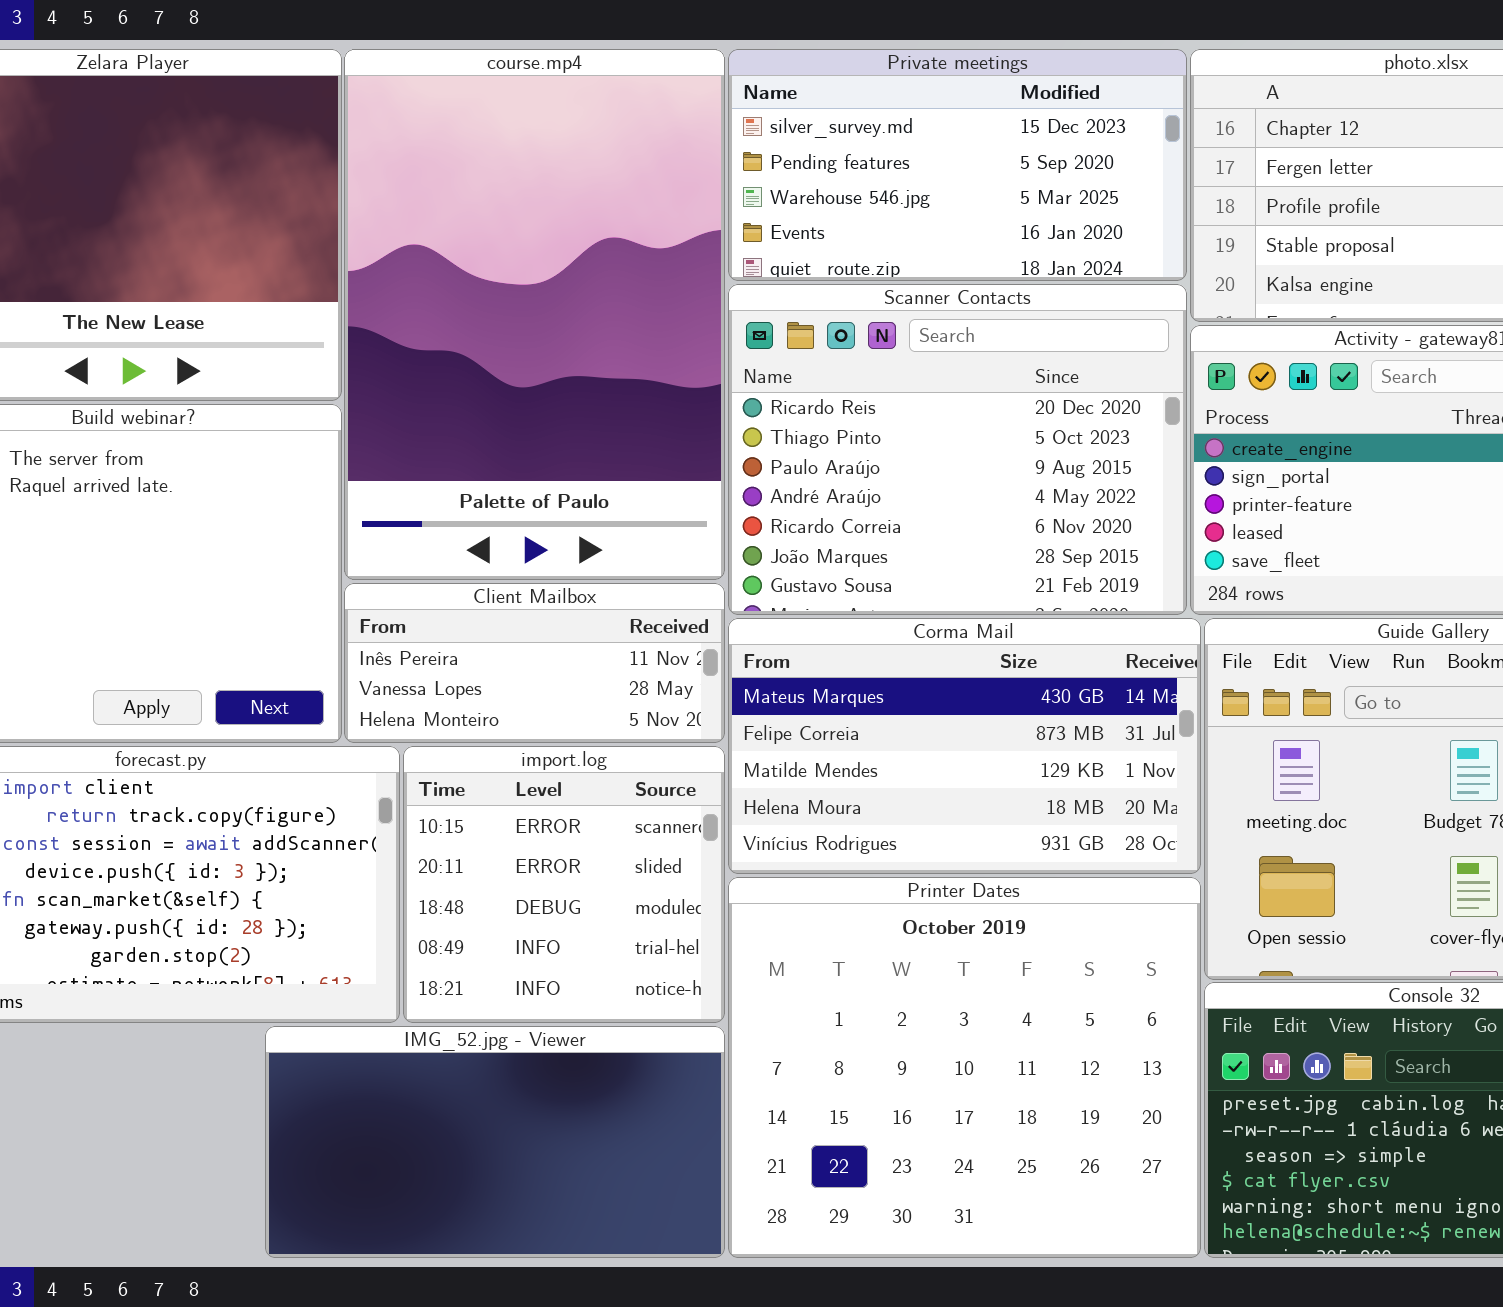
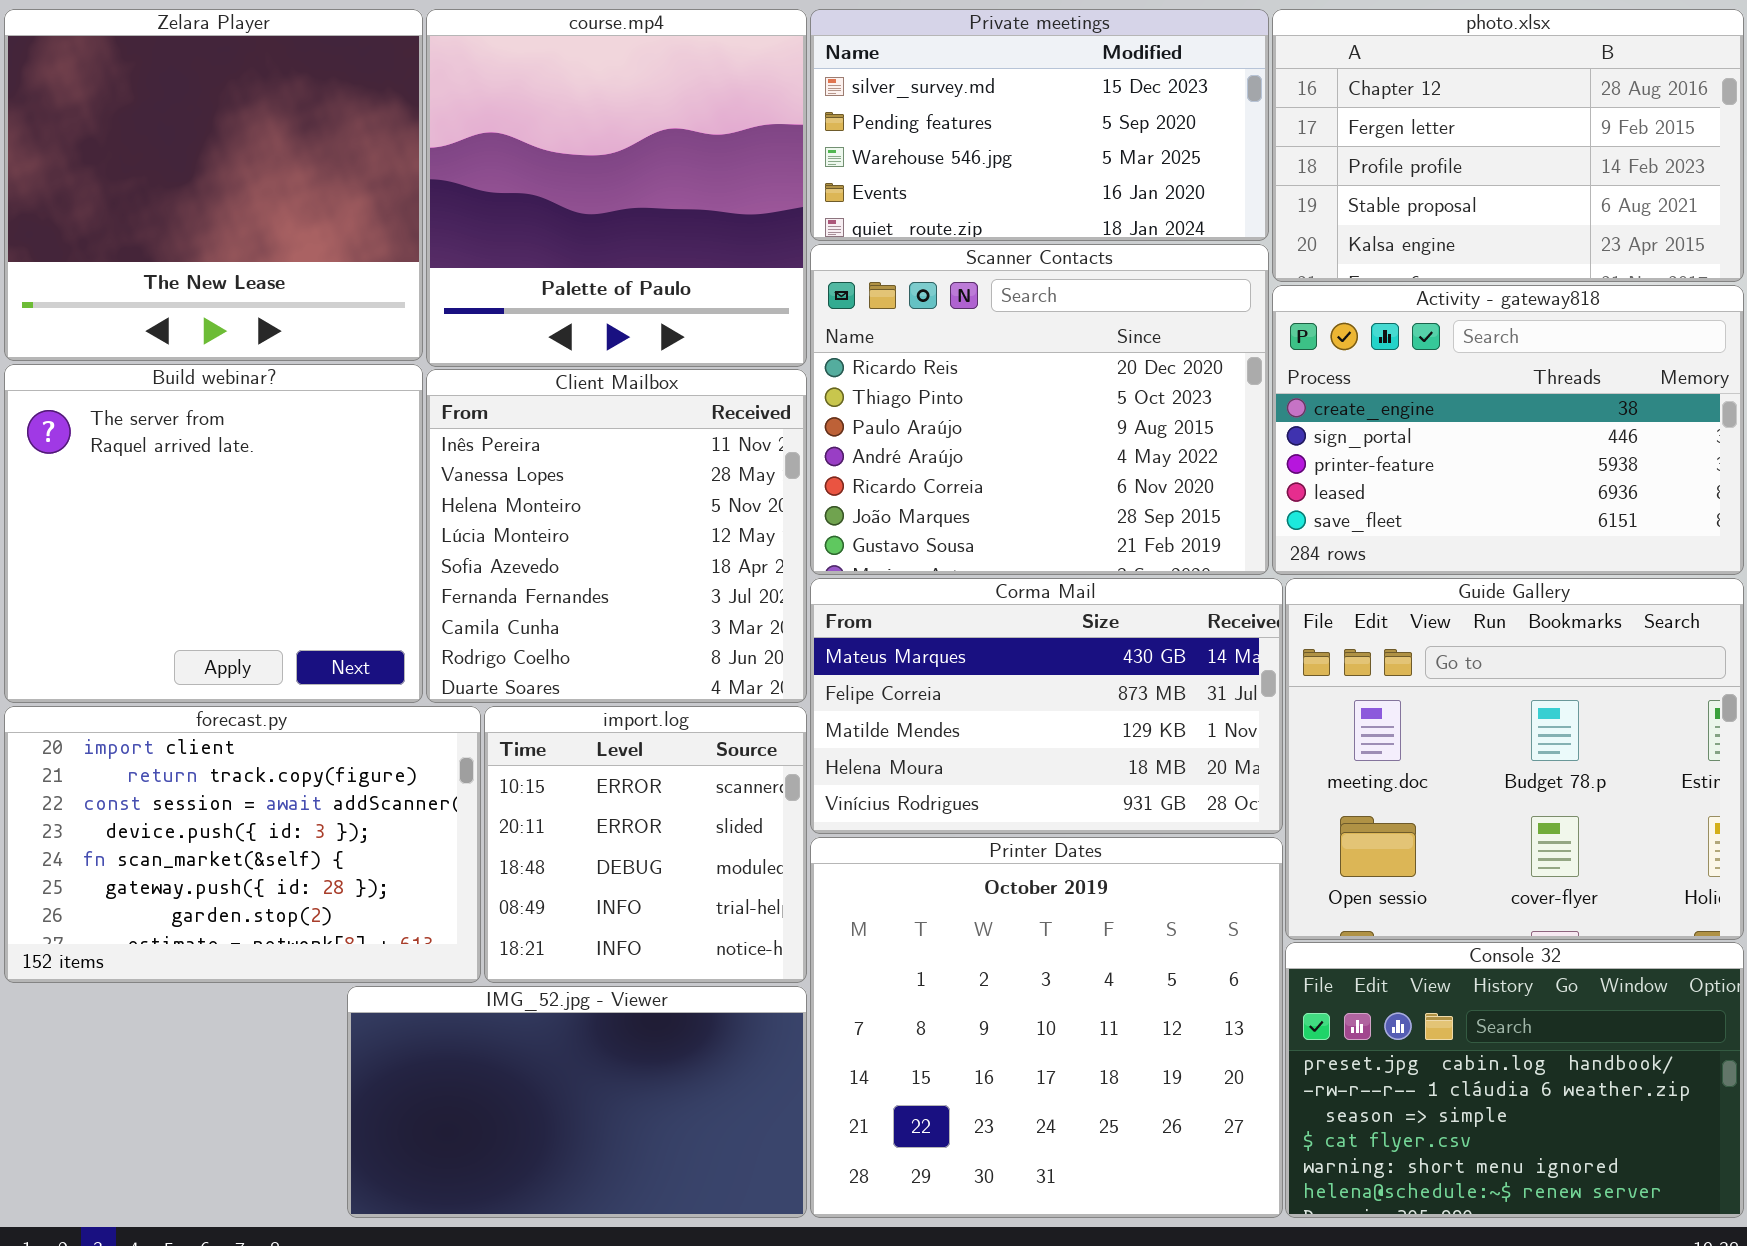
course.mp4: [344,49,725,580] -> [426,9,807,367], resized
Client Mailbox: [344,583,725,743] -> [426,369,807,703], resized

